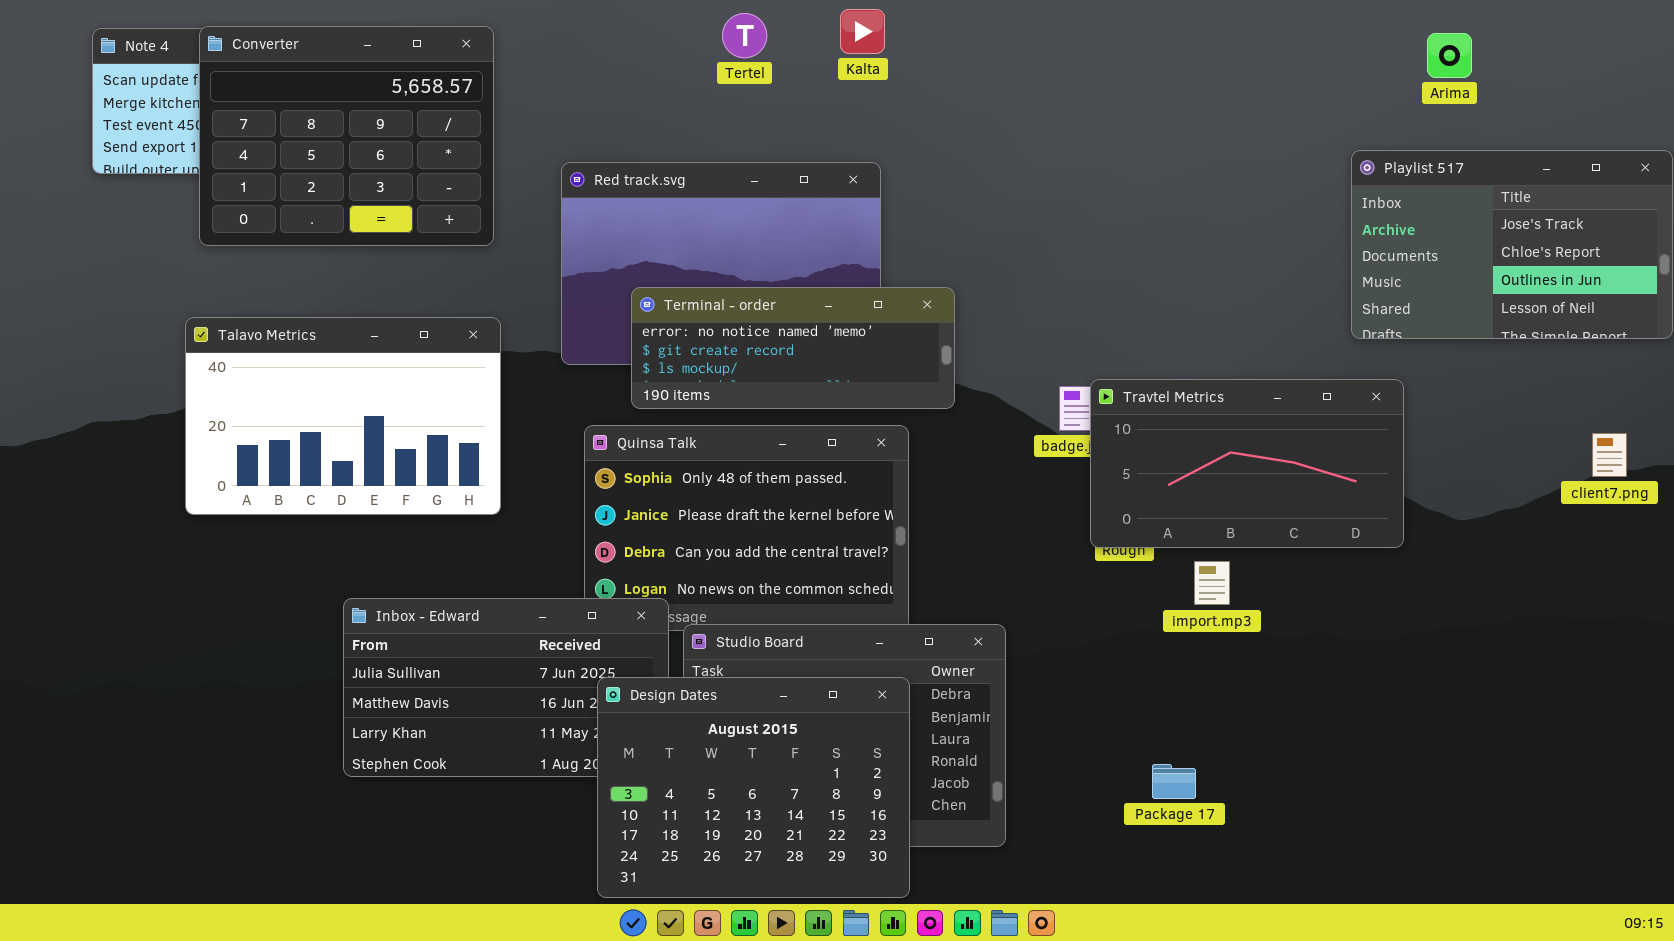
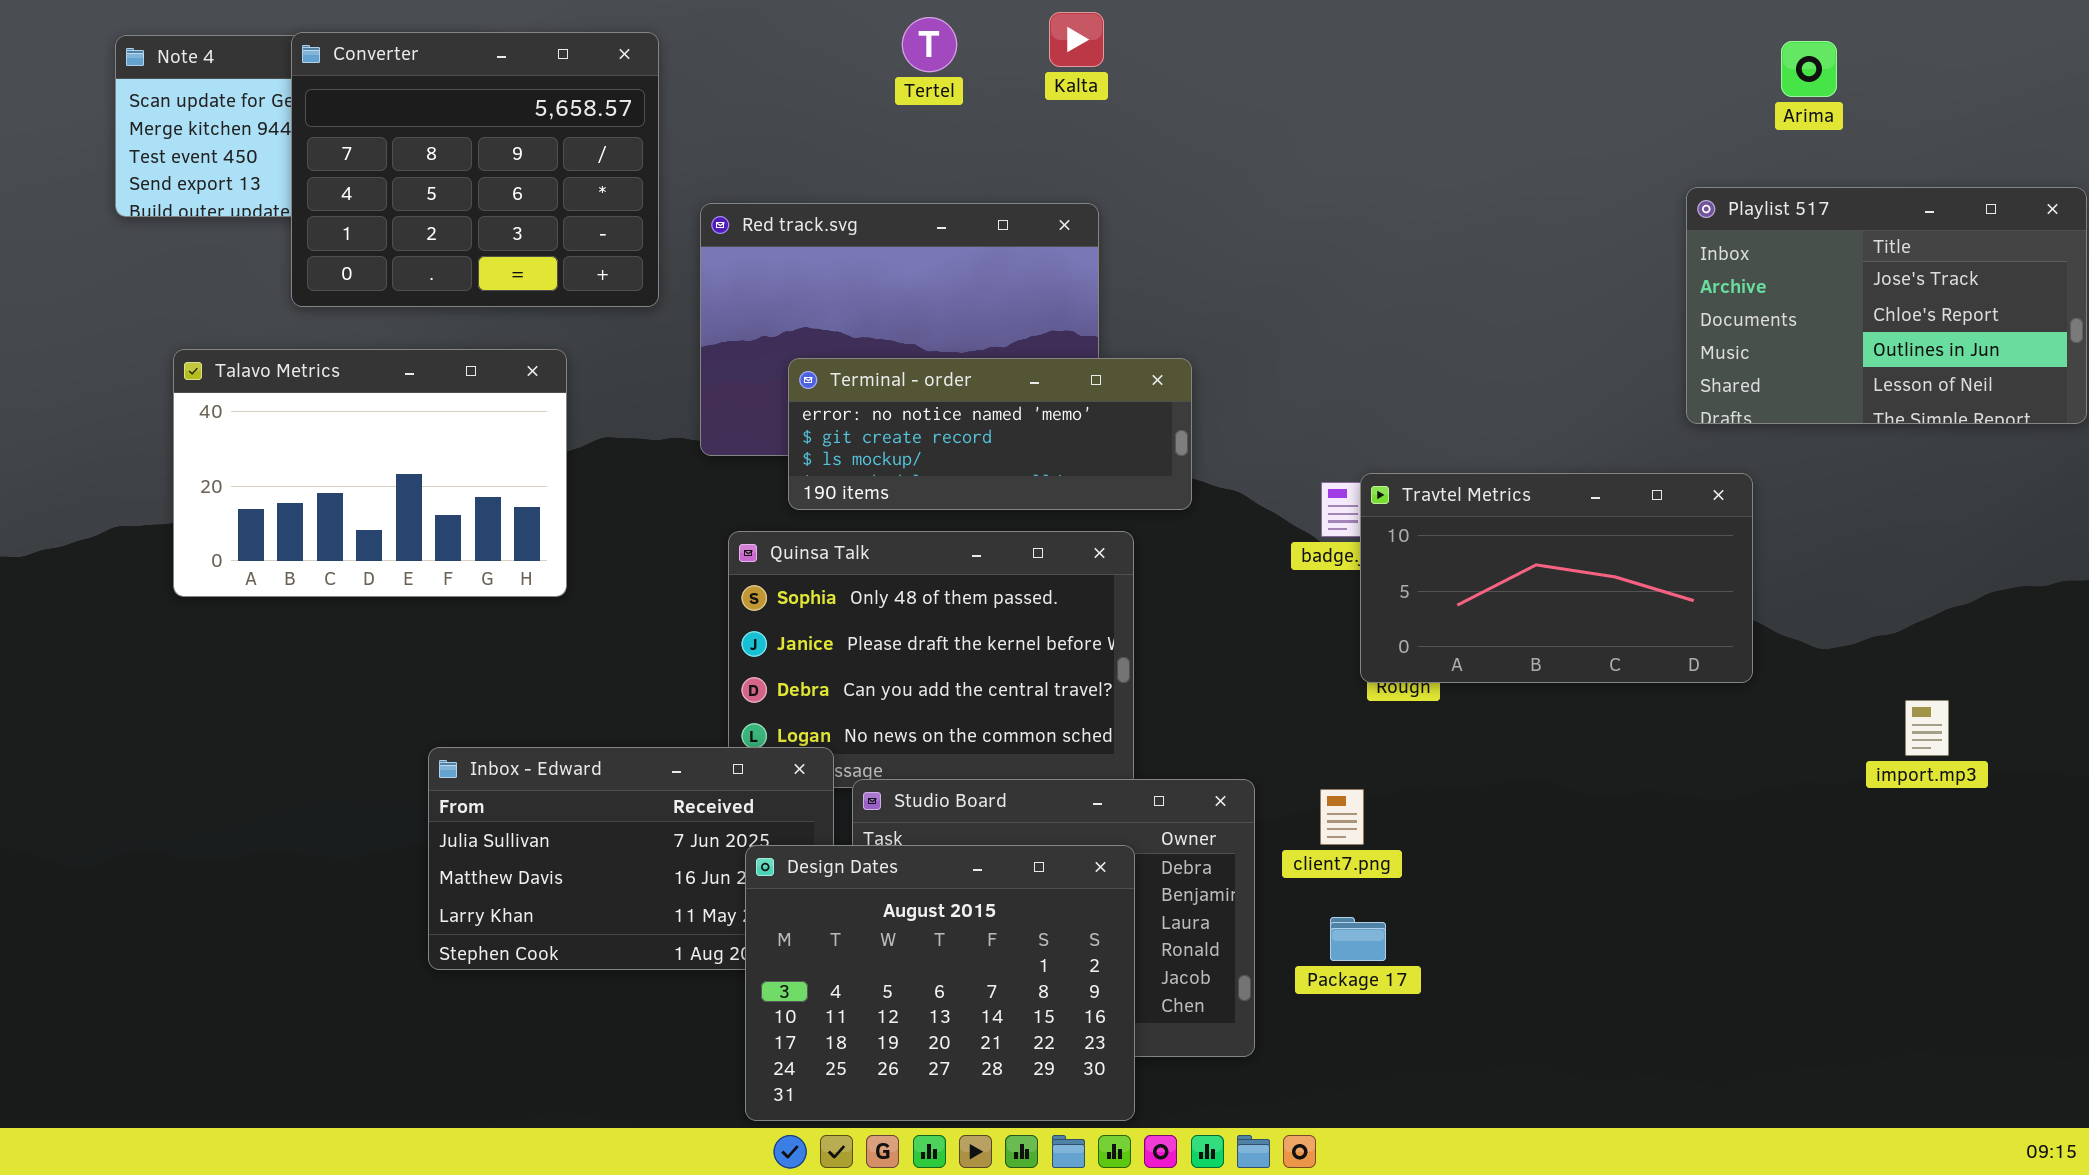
Converter: [199,26,494,246] -> [291,32,659,307], moved
Talavo Metrics: [185,317,501,515] -> [173,349,567,597], moved
client7.png: [1592,433,1627,477] -> [1320,789,1364,845], moved
import.mp3: [1194,561,1230,605] -> [1905,700,1949,756], moved
Package 17: [1152,764,1196,799] -> [1330,917,1386,961], moved

